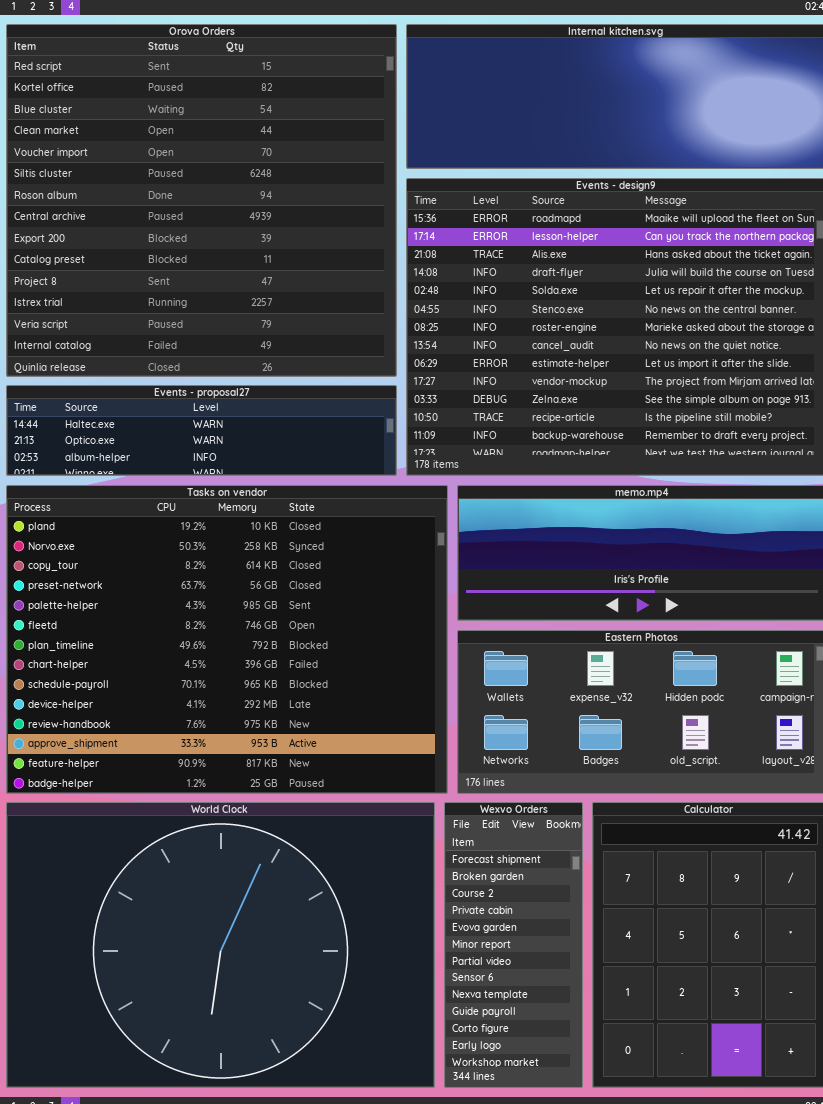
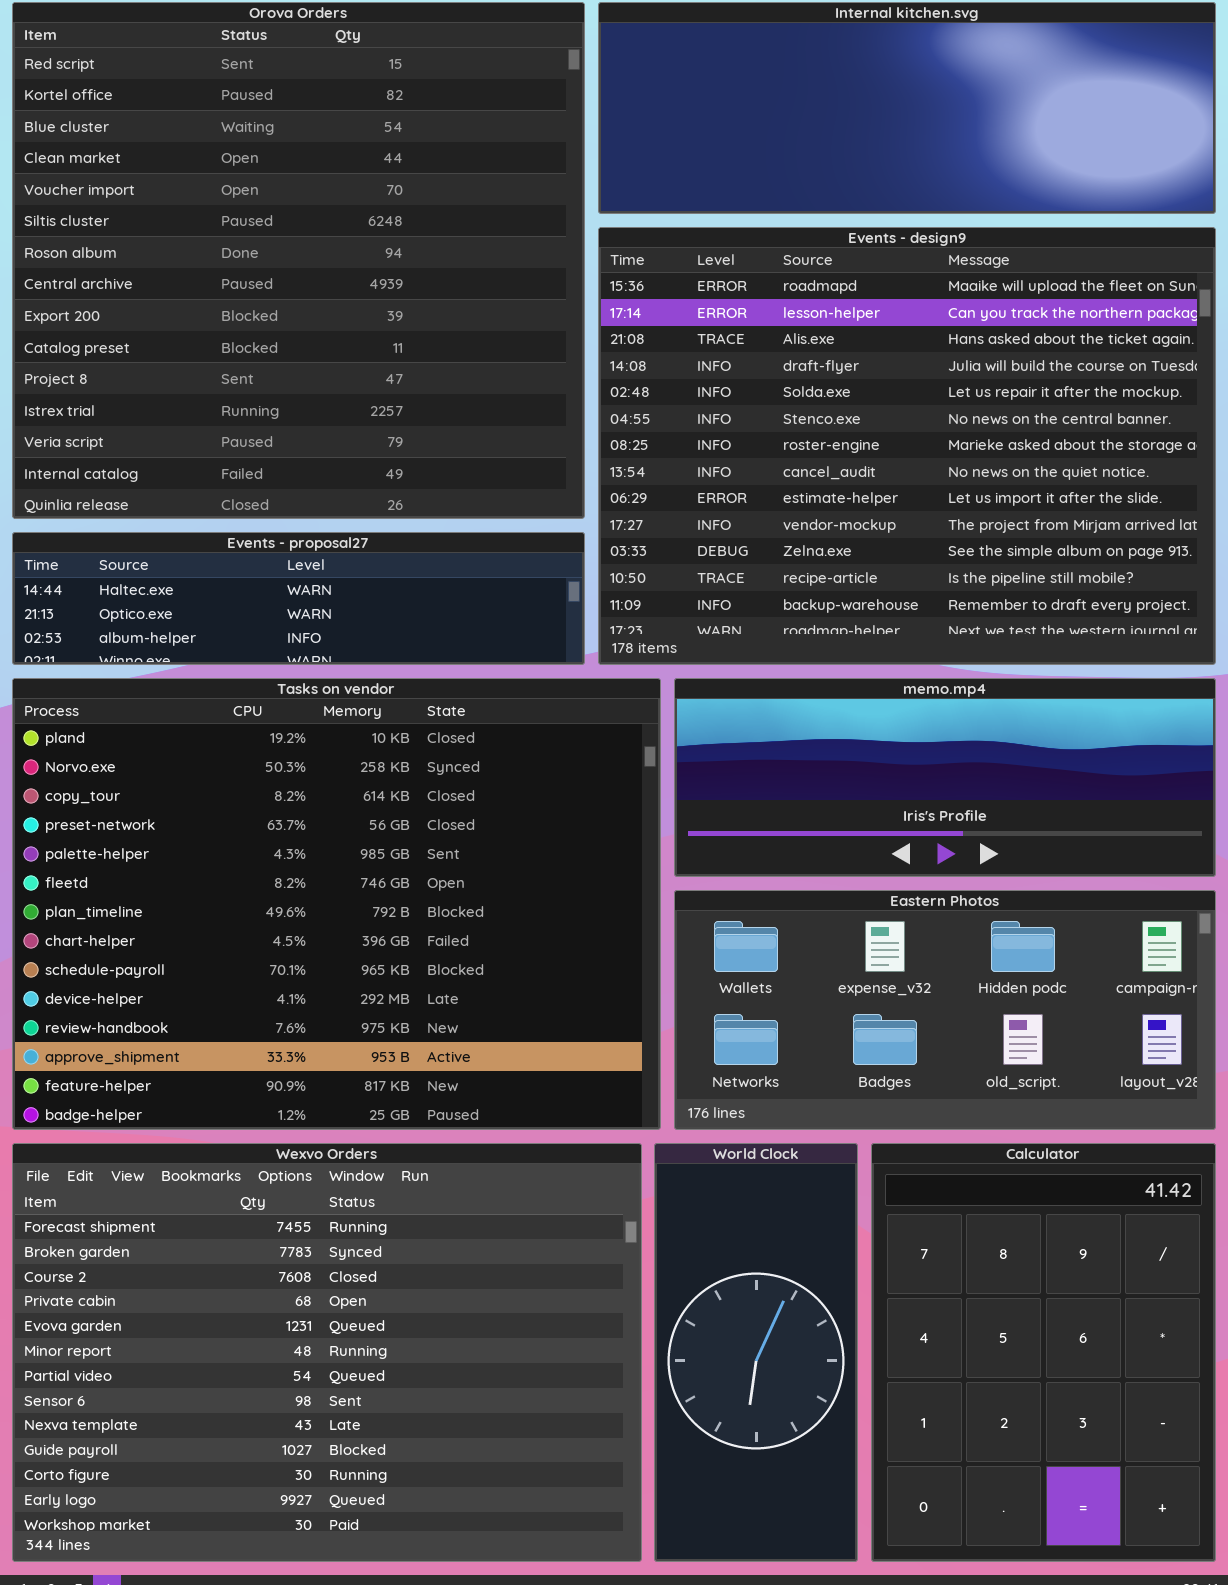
World Clock: [6,802,435,1088] -> [654,1143,858,1562], moved, resized
Wexvo Orders: [444,802,583,1088] -> [12,1143,642,1562], moved, resized

